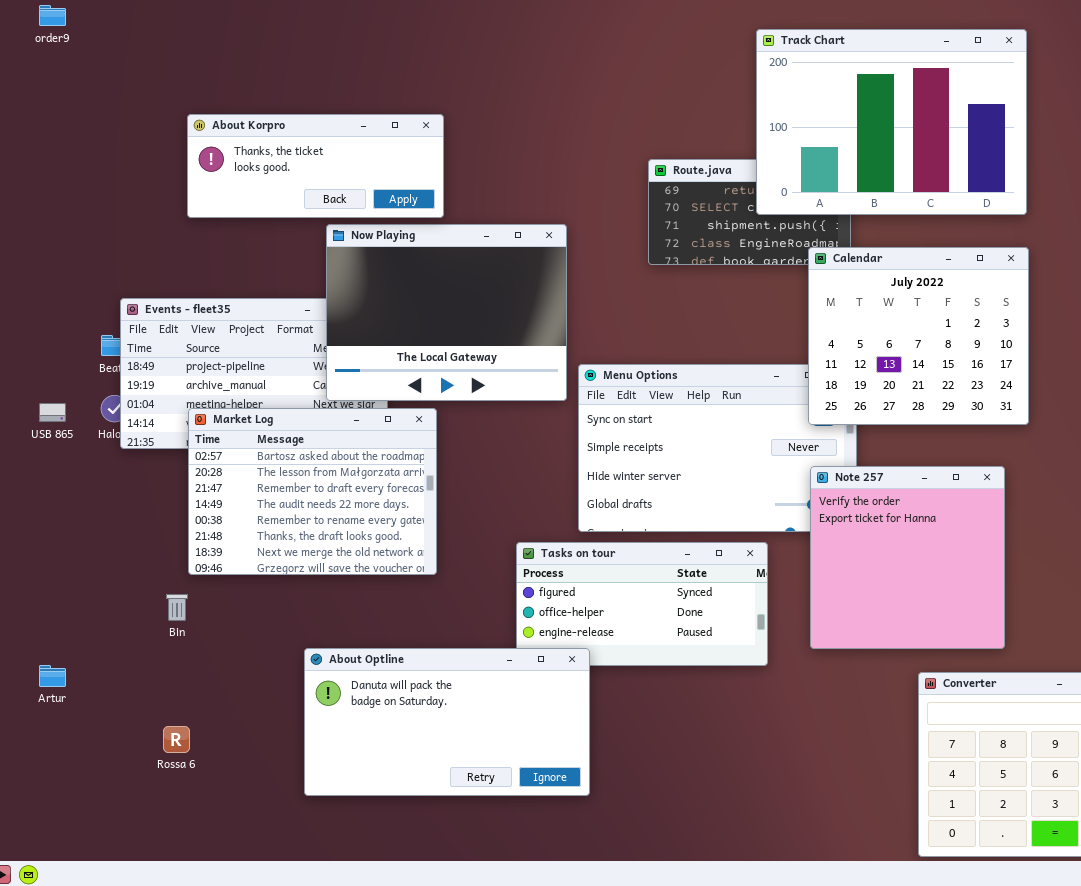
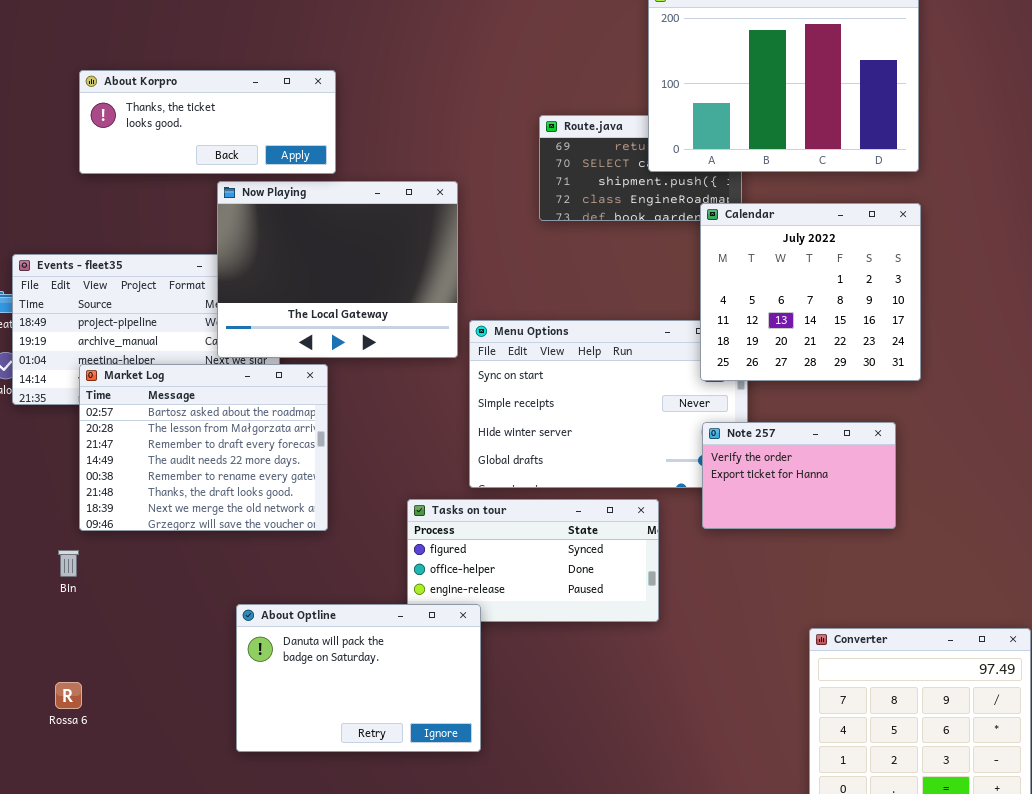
Note 257: [810,466,1005,649] -> [702,422,896,529], resized
About Optline: [304,648,590,796] -> [236,604,481,752], resized

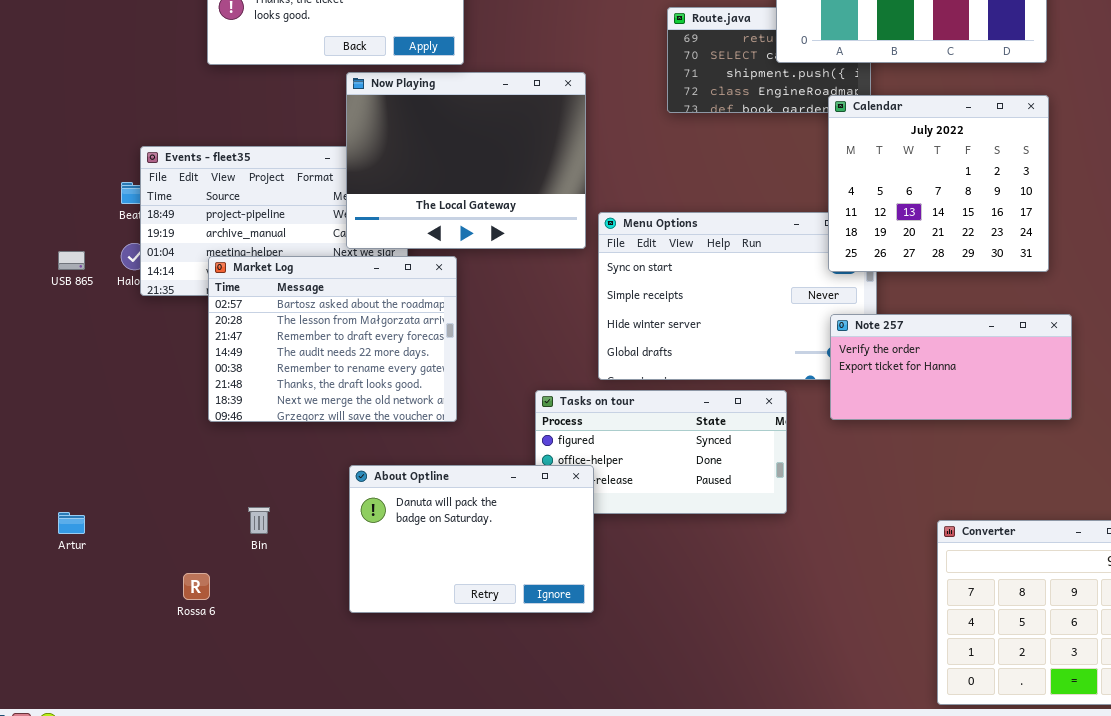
Note 257: [702,422,896,529] -> [830,314,1072,420], resized
Bin: [58,550,79,577] -> [248,507,270,534], moved
About Optline: [236,604,481,752] -> [349,465,594,613], moved

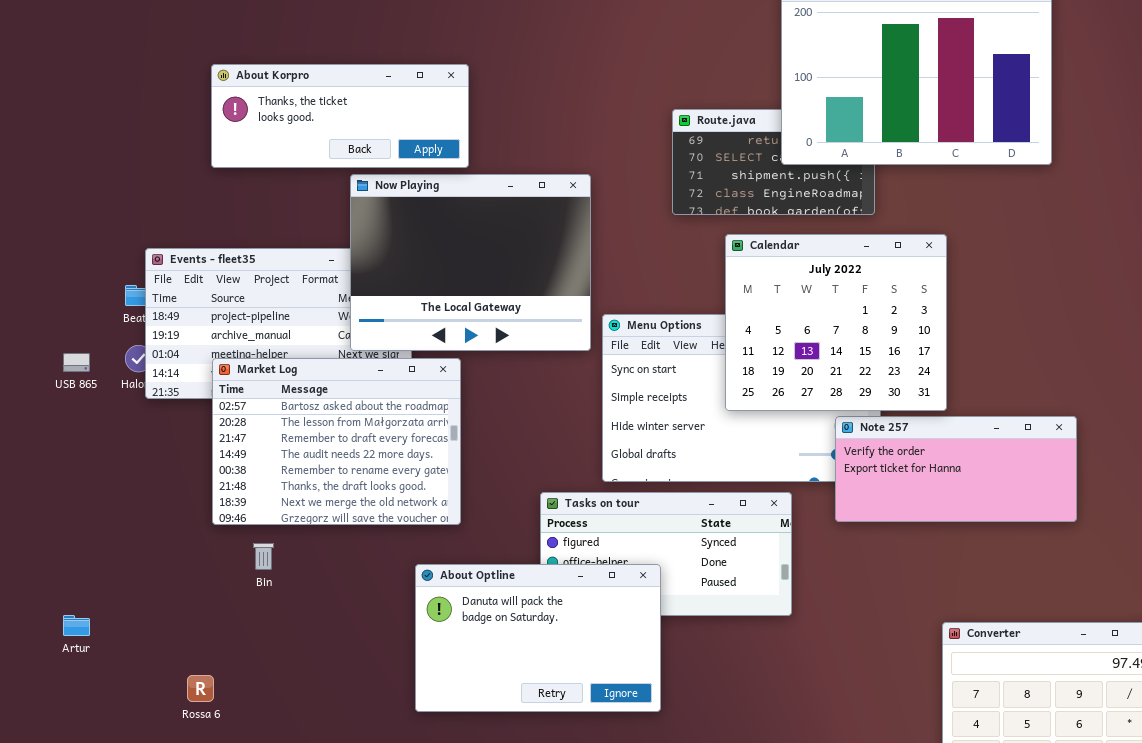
Calendar: [828,95,1049,272] -> [725,234,947,411], moved
About Optline: [349,465,594,613] -> [415,564,661,712], moved
Bin: [248,507,270,534] -> [253,543,274,570], moved

